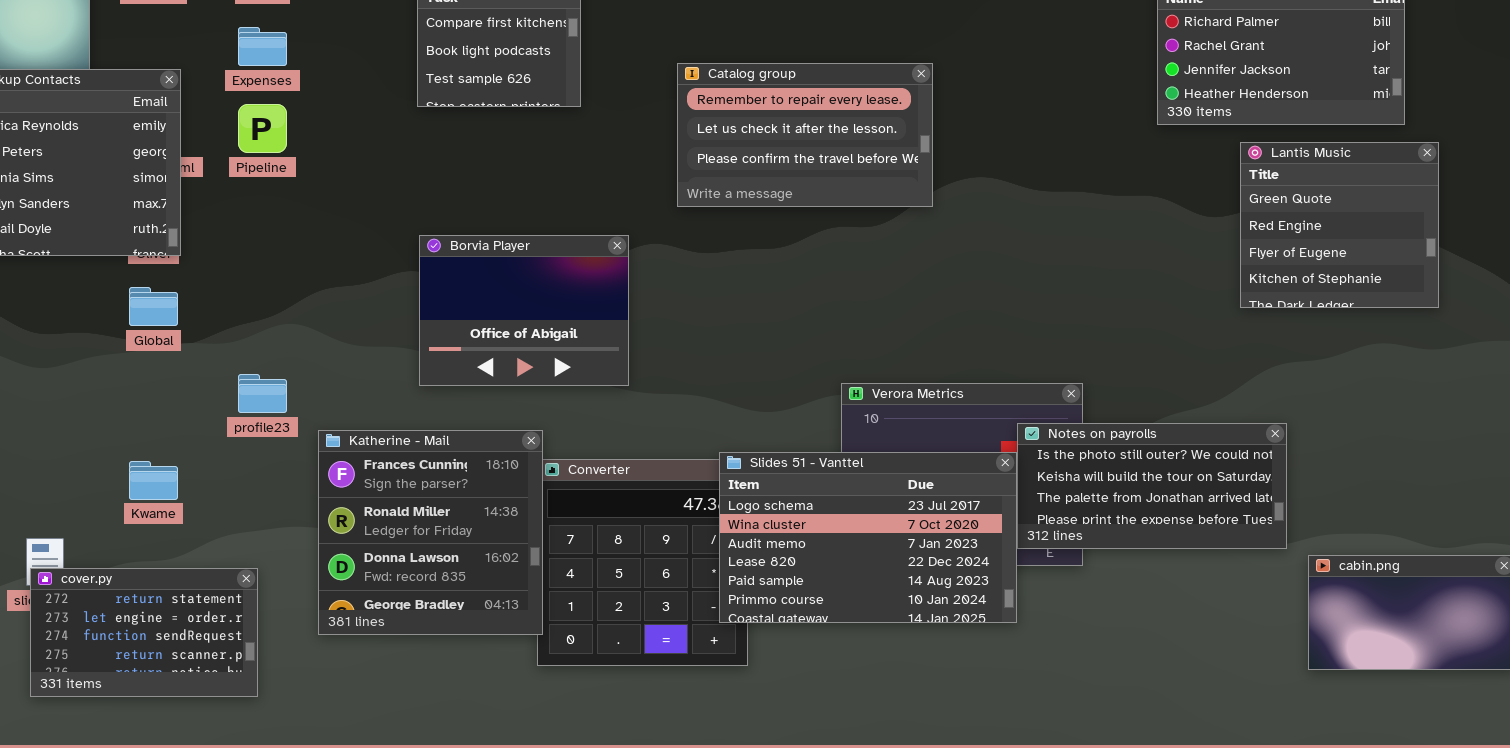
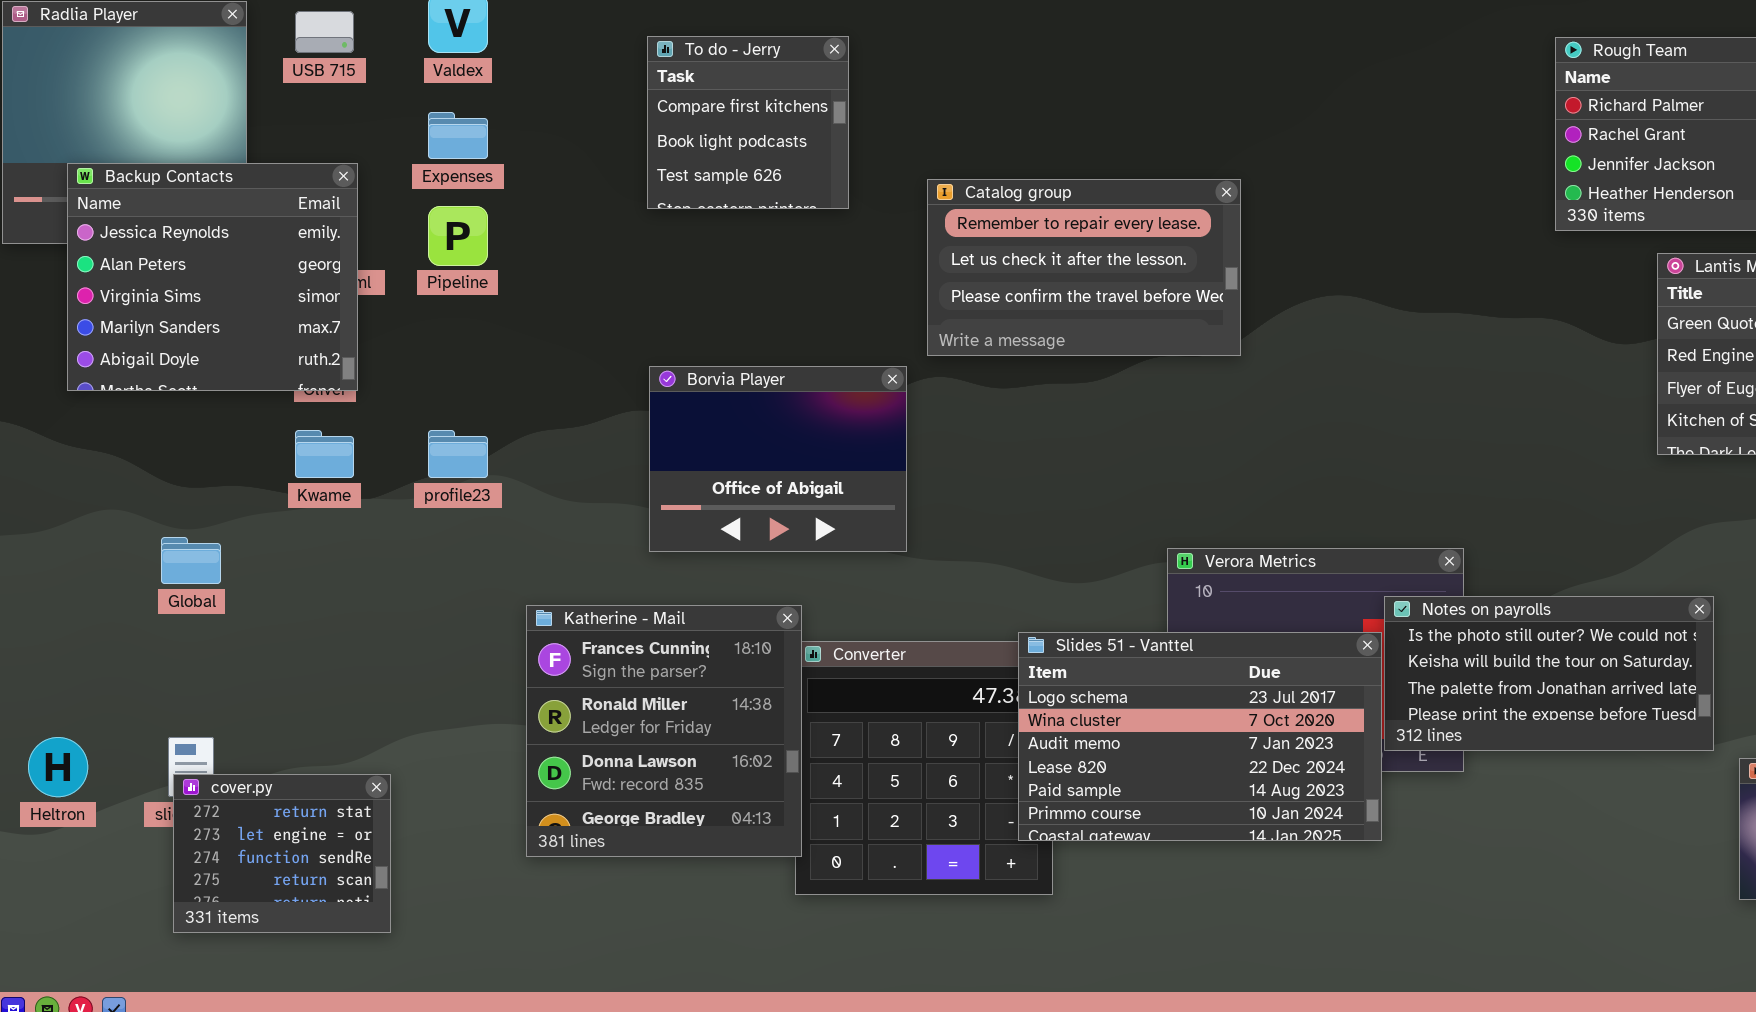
Catalog group: [677,63,933,207] -> [927,179,1241,356], moved
Global: [129,287,178,326] -> [161,537,221,584], moved
profile23: [238,374,287,413] -> [428,430,488,478], moved
Kwame: [129,461,178,500] -> [295,430,354,478], moved
cover.py: [30,568,258,697] -> [173,774,391,933], resized

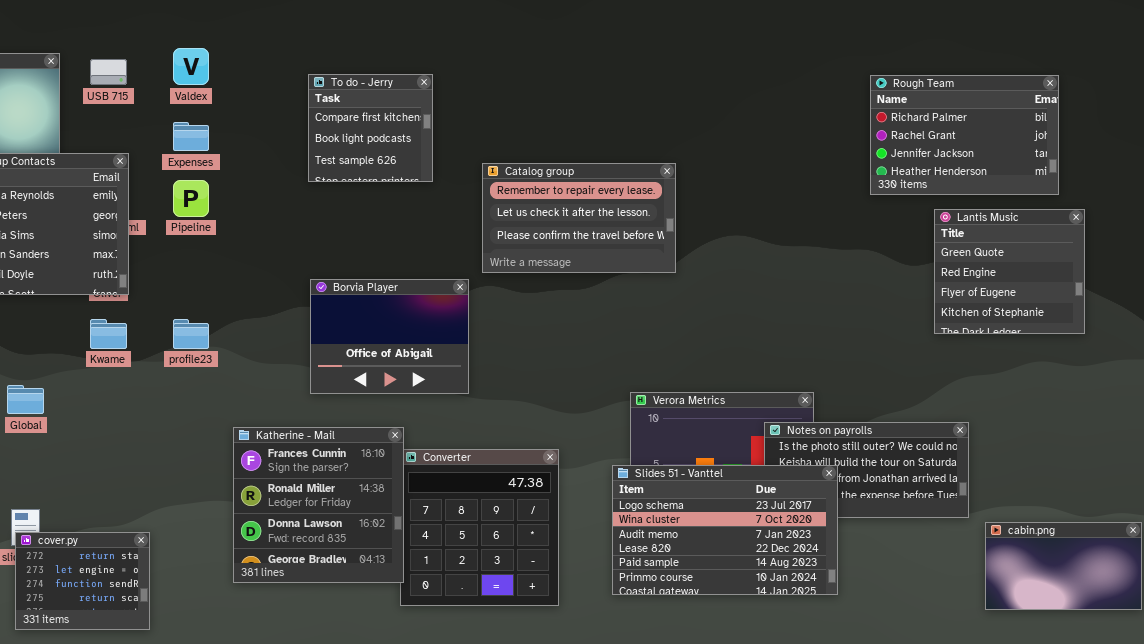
Slides 51 - Vanttel: [1018,632,1382,841] -> [612,465,838,595], moved

